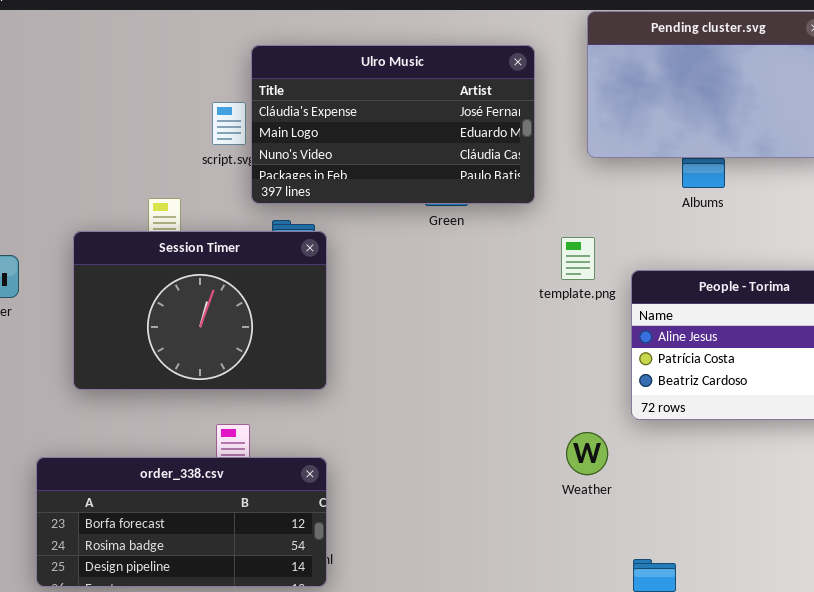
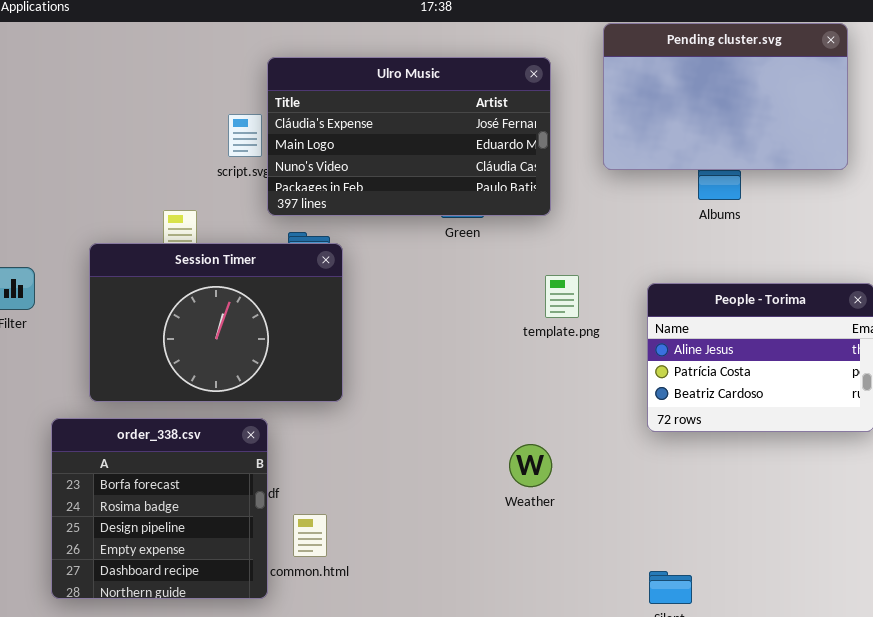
template.png: [561,237,595,280] -> [545,275,579,318], moved
Weather: [566,432,608,475] -> [509,444,552,487], moved
order_338.csv: [36,457,327,587] -> [51,418,268,599], resized

